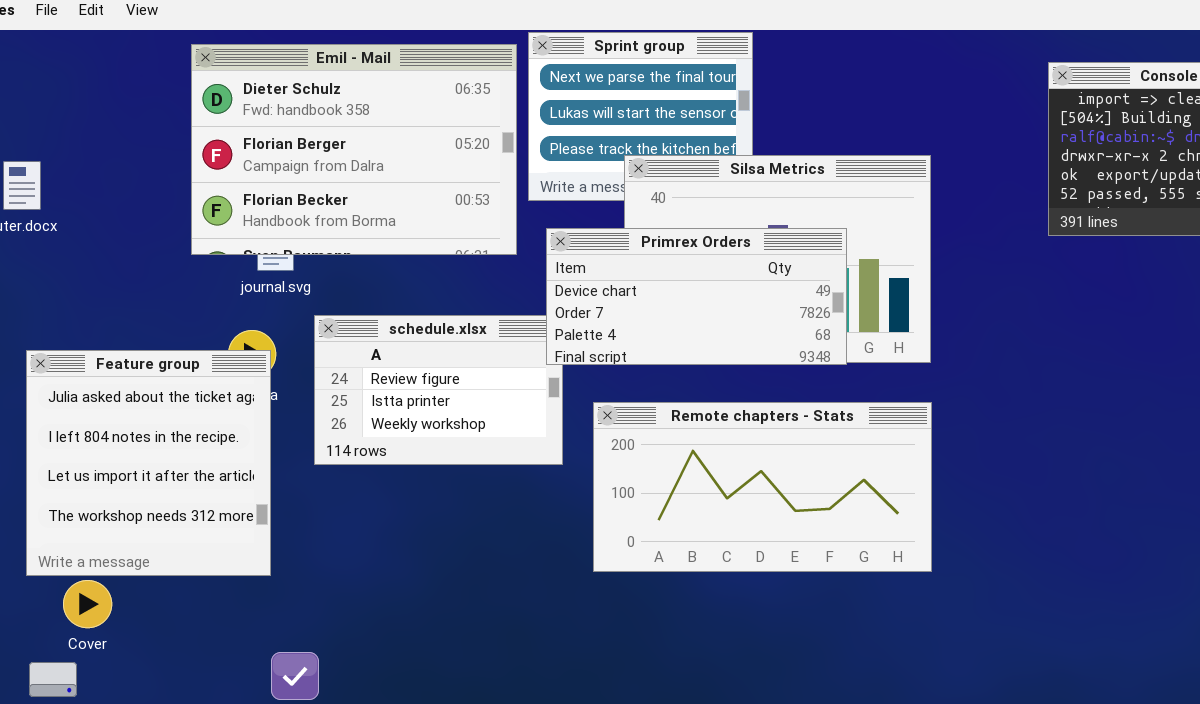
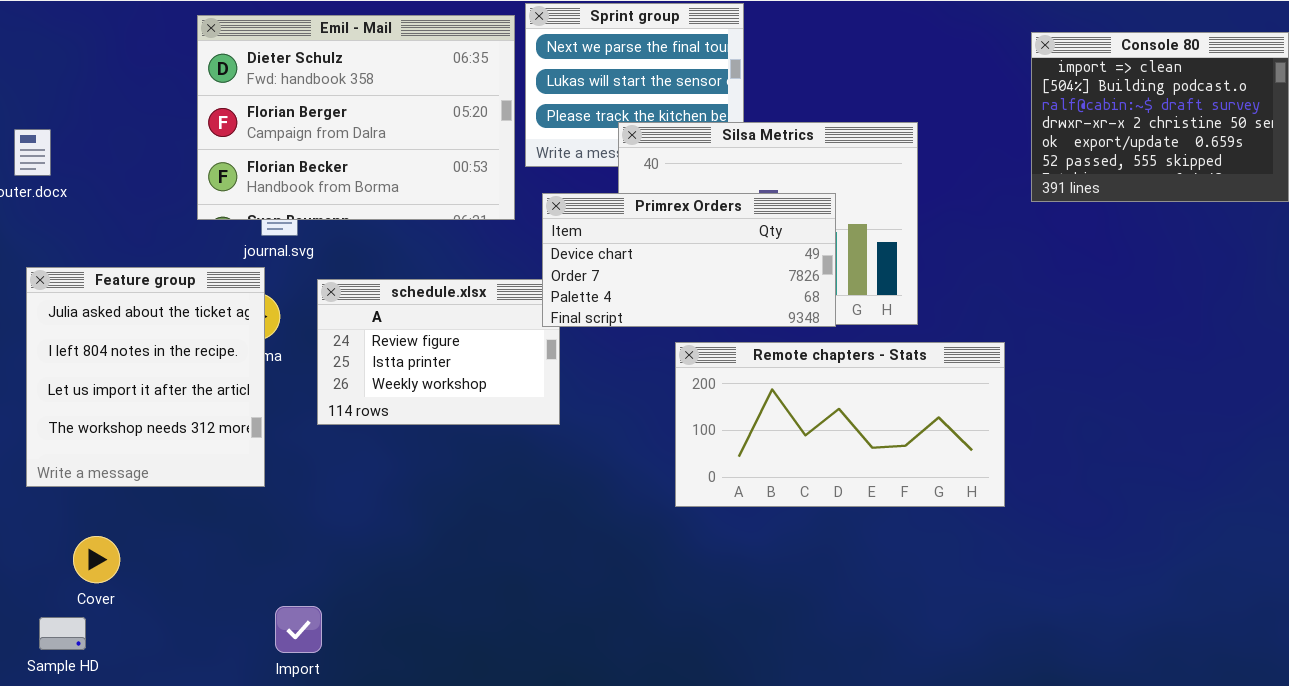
Feature group: [26,350,271,576] -> [26,267,265,487], moved
Remote chapters - Stats: [593,402,932,572] -> [675,342,1005,507], moved

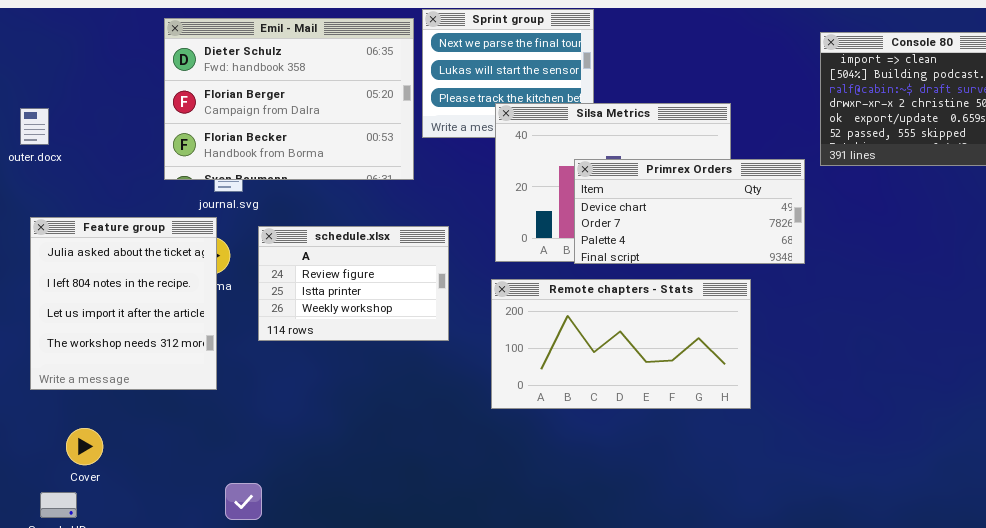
Primrex Orders: [542,193,836,327] -> [574,159,805,264], moved
Remote chapters - Stats: [675,342,1005,507] -> [491,279,751,409], moved

